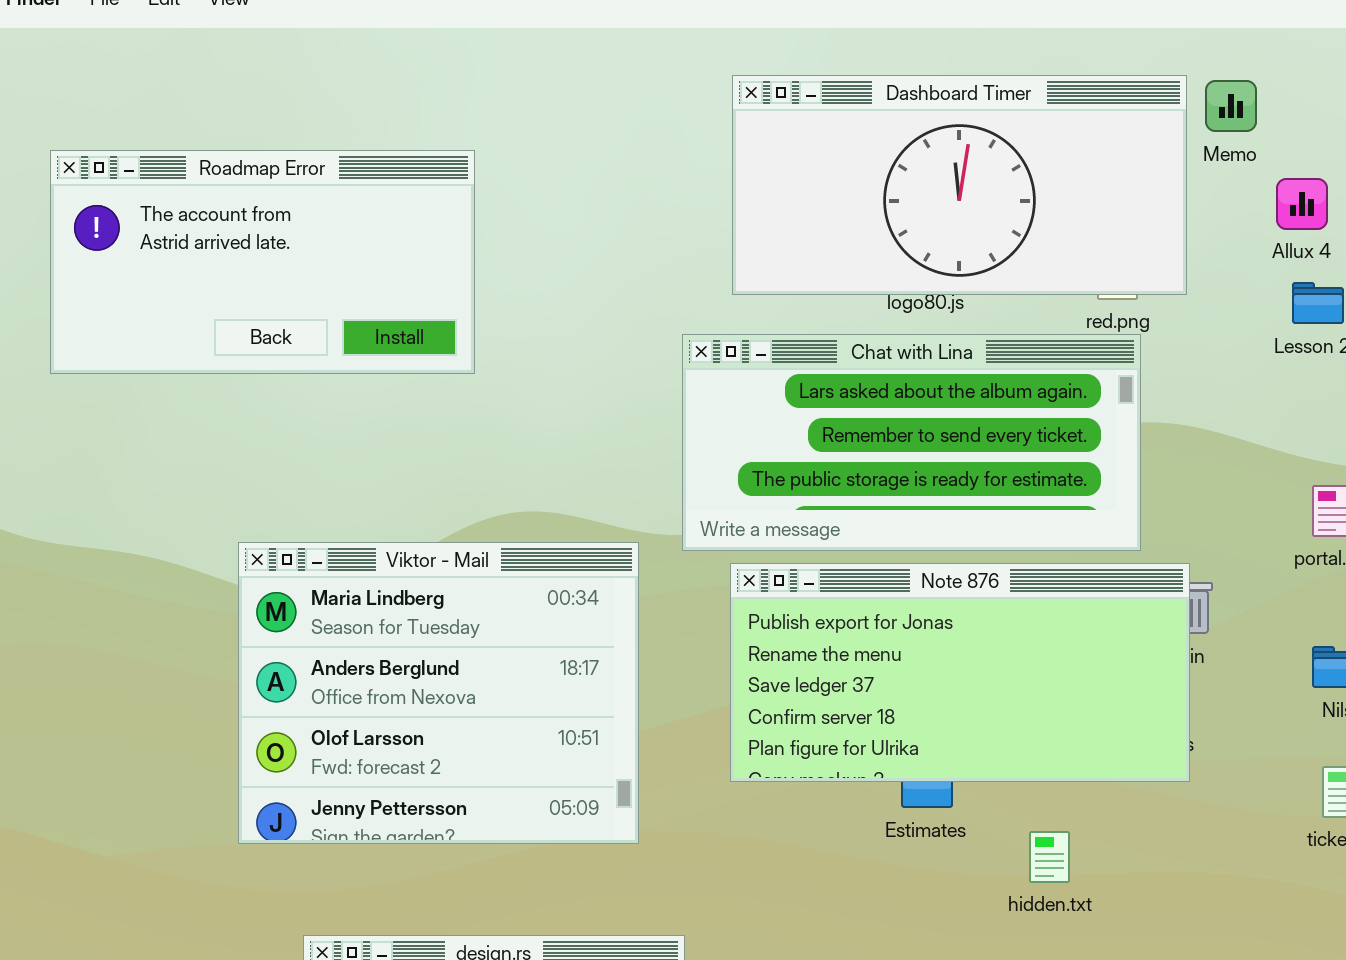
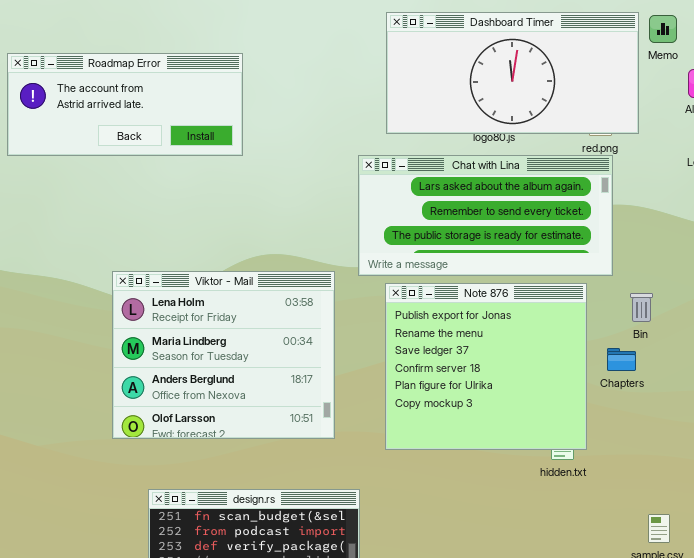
Roadmap Error: [50,150,475,374] -> [7,53,243,156], resized
Viktor - Mail: [238,542,639,844] -> [112,271,335,439], scrolled up 1 row
Note 876: [730,563,1190,782] -> [385,283,587,450], resized

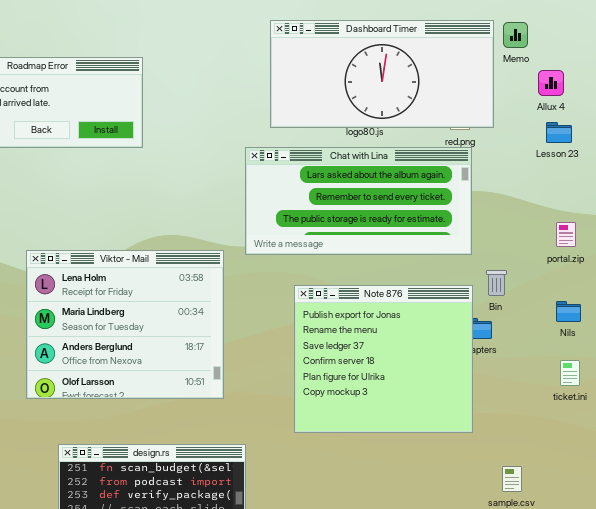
Note 876: [385,283,587,450] -> [294,285,473,433], moved

